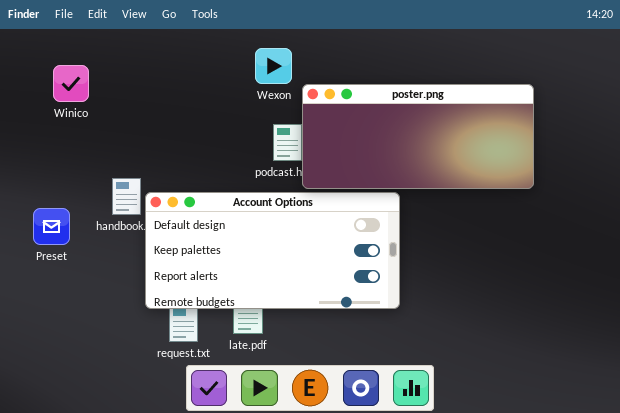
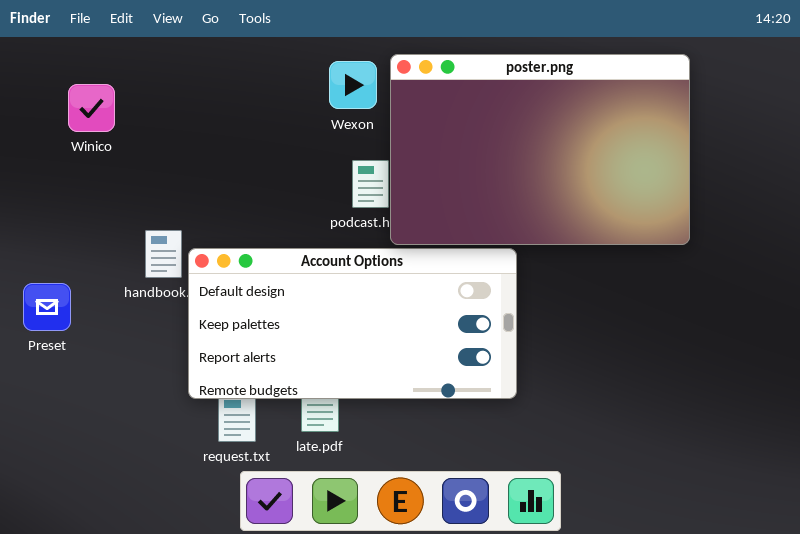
poster.png: [302,84,534,189] -> [390,54,690,245], resized
Preset: [33,208,70,245] -> [23,283,71,331], moved

